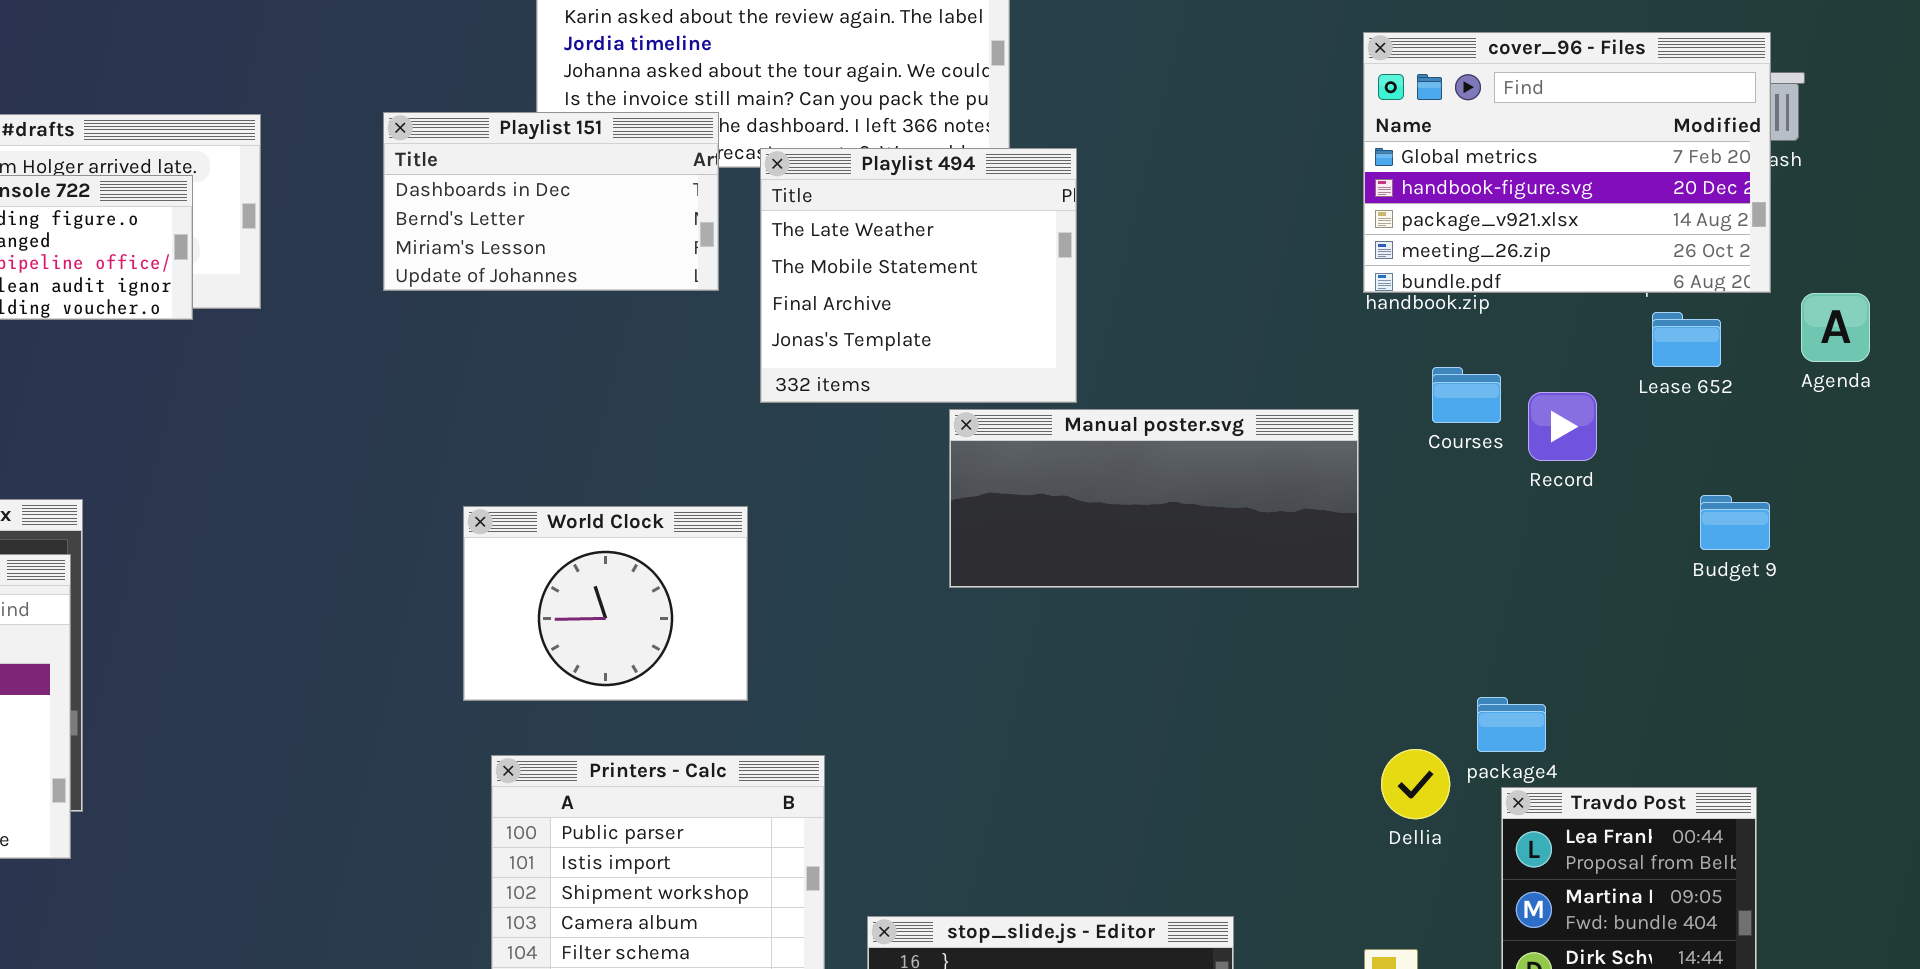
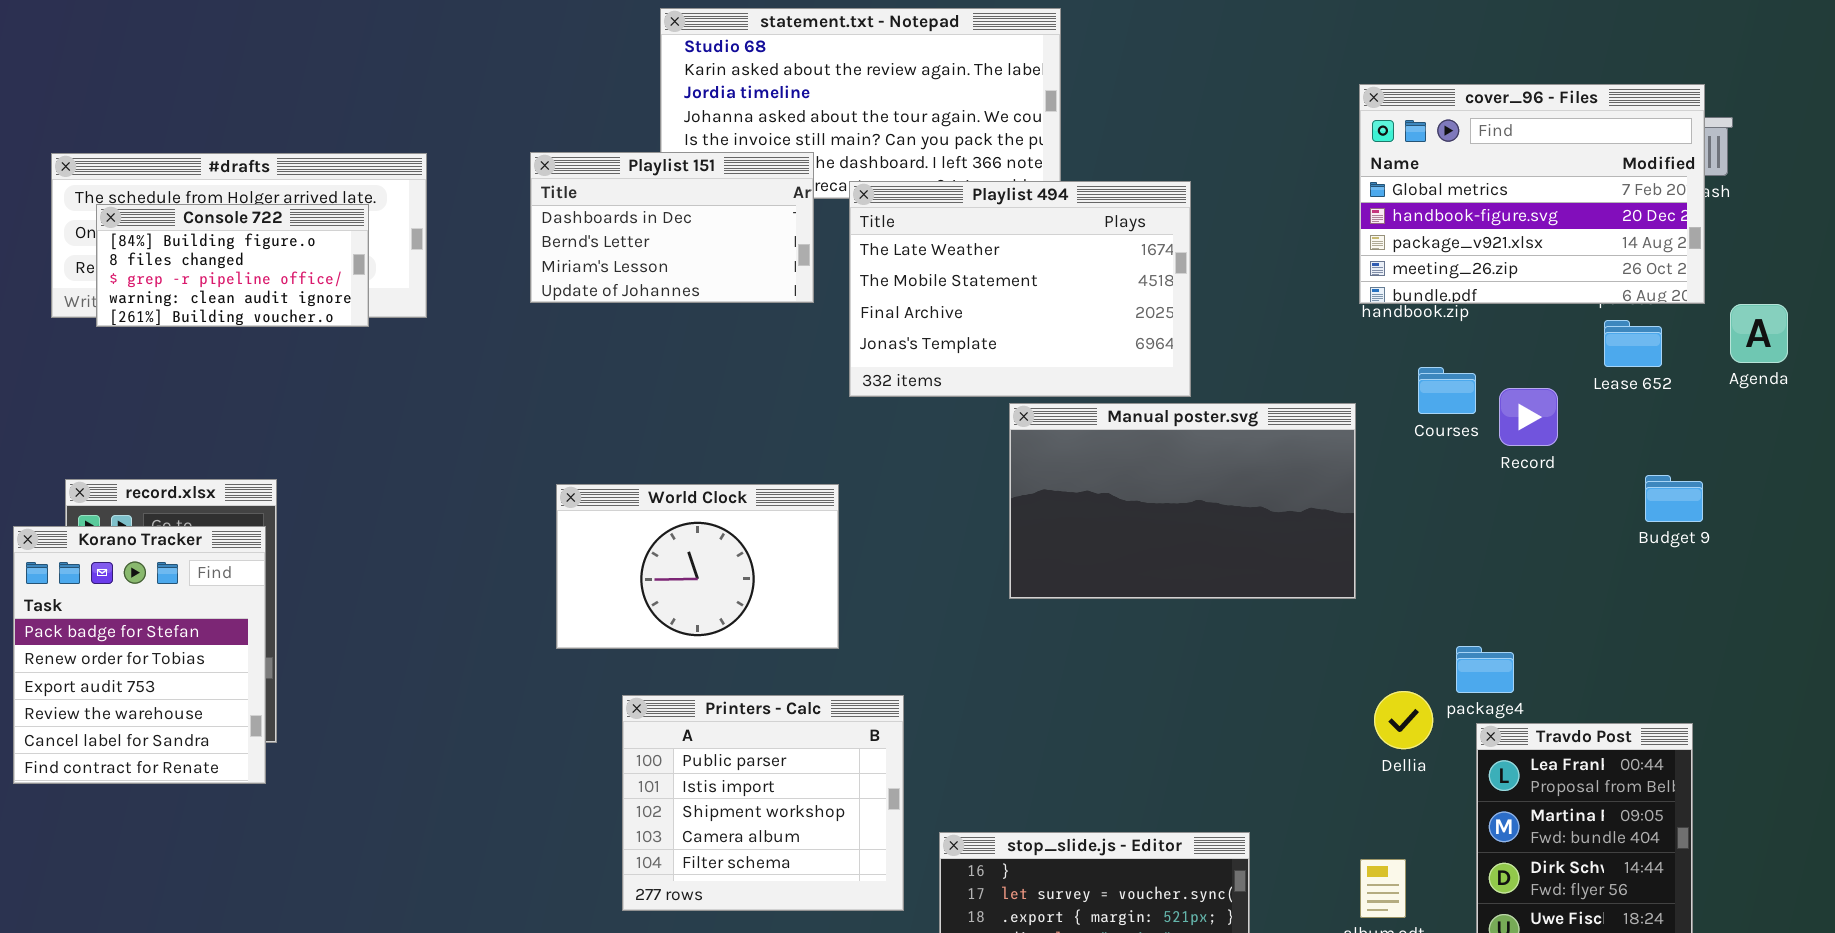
Playlist 494: [760,148,1077,403] -> [849,181,1191,397], resized
Manual poster.svg: [949,409,1359,588] -> [1009,403,1356,599], resized
World Clock: [463,506,748,701] -> [556,484,839,649], resized

